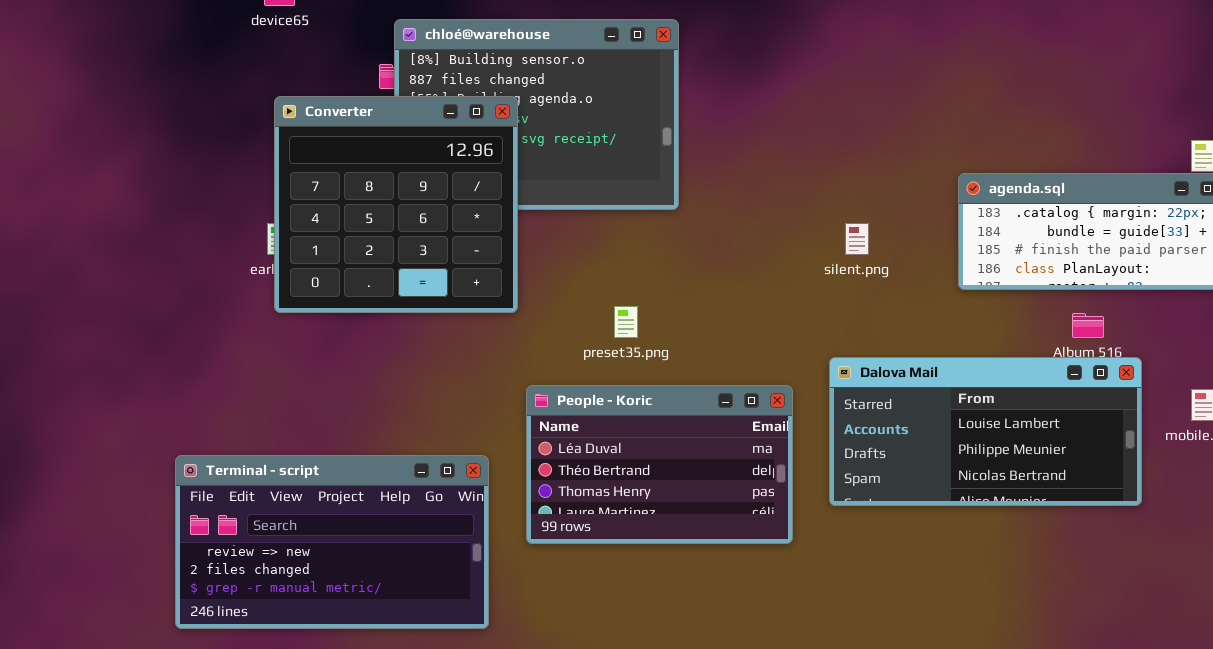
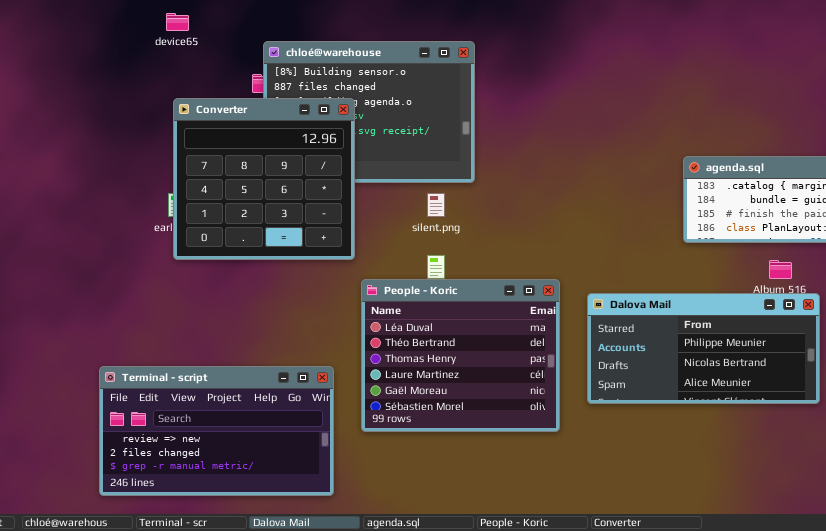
silent.png: [845,223,869,255] -> [427,193,445,217], moved
Dalova Mail: [829,357,1142,506] -> [587,293,820,404], scrolled down 1 row
People - Koric: [526,385,793,544] -> [361,279,560,432], resized

